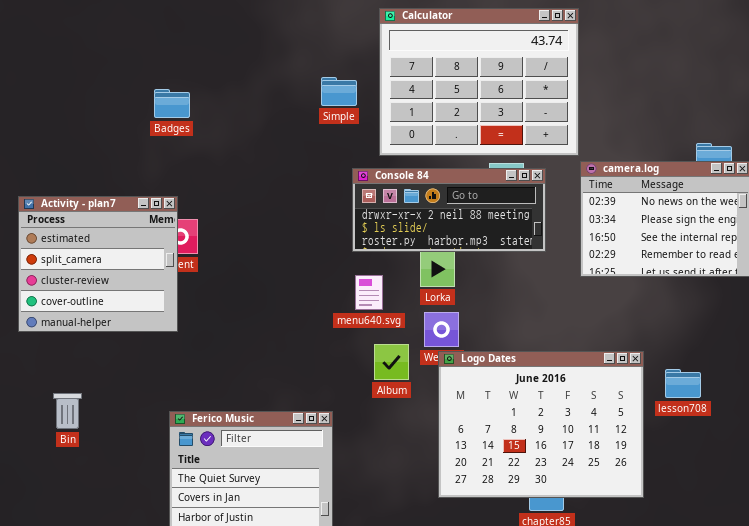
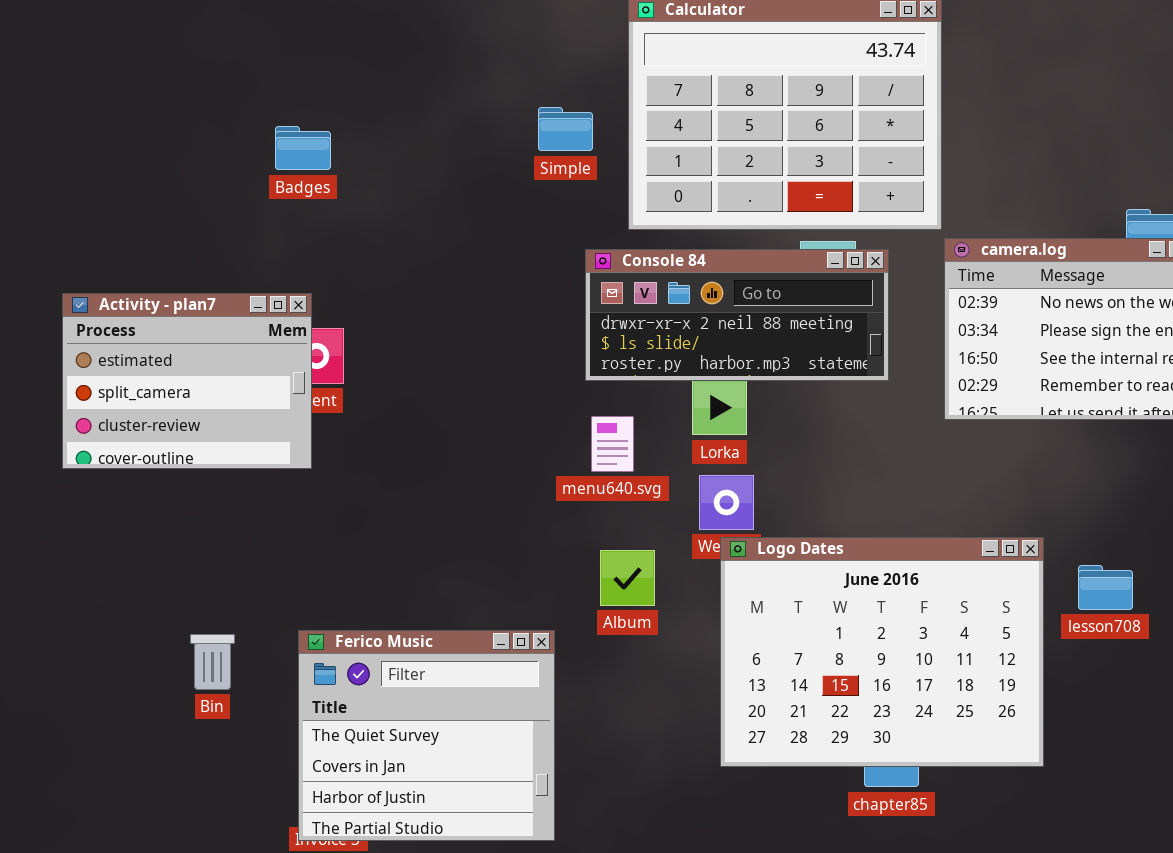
Activity - plan7: [18,196,178,332] -> [62,293,312,469], resized
Album: [374,344,409,380] -> [600,550,655,606], moved
Bin: [53,393,82,429] -> [190,634,235,690], moved

